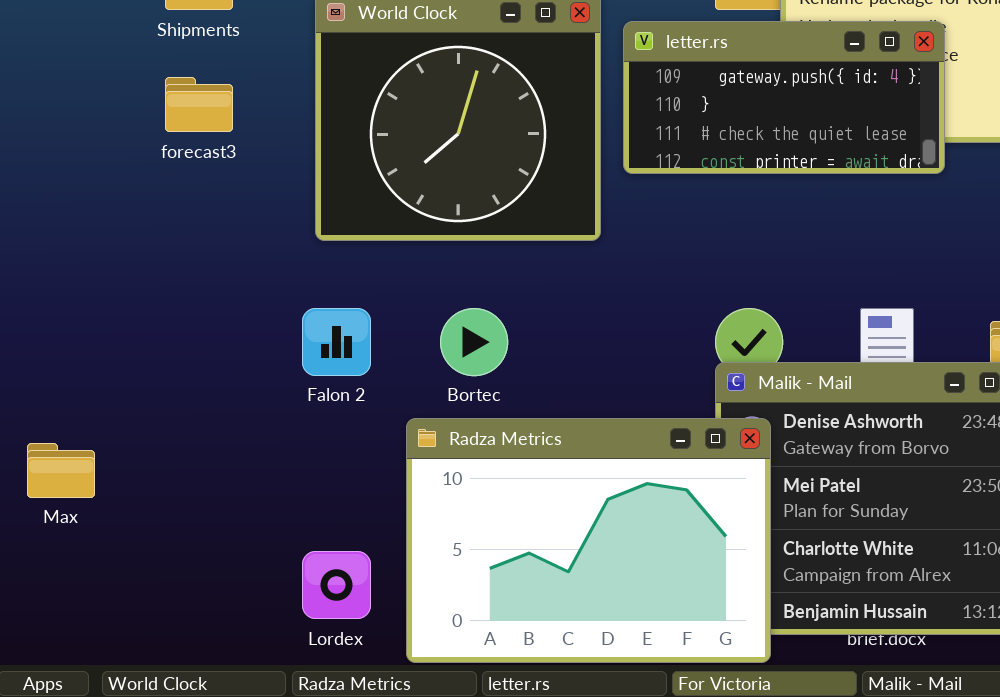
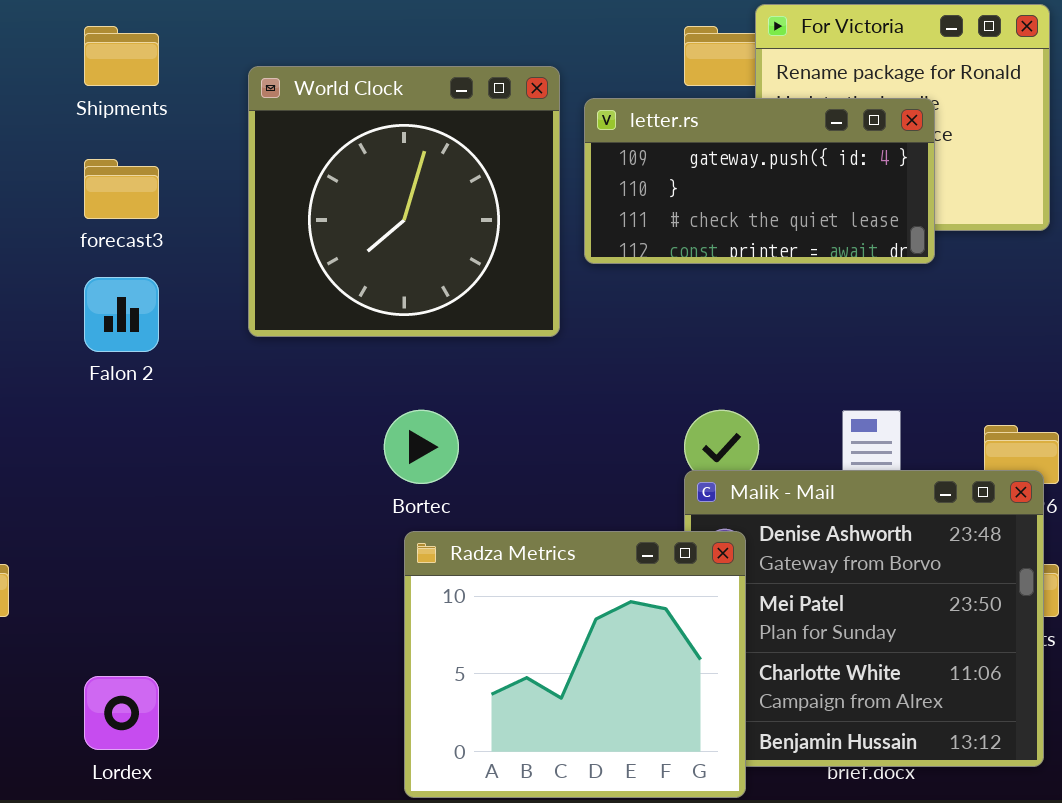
Falon 2: [302,308,371,376] -> [84,277,159,352], moved
Radza Metrics: [406,418,771,663] -> [404,531,746,798], resized
Lordex: [302,551,371,619] -> [84,676,159,750], moved

